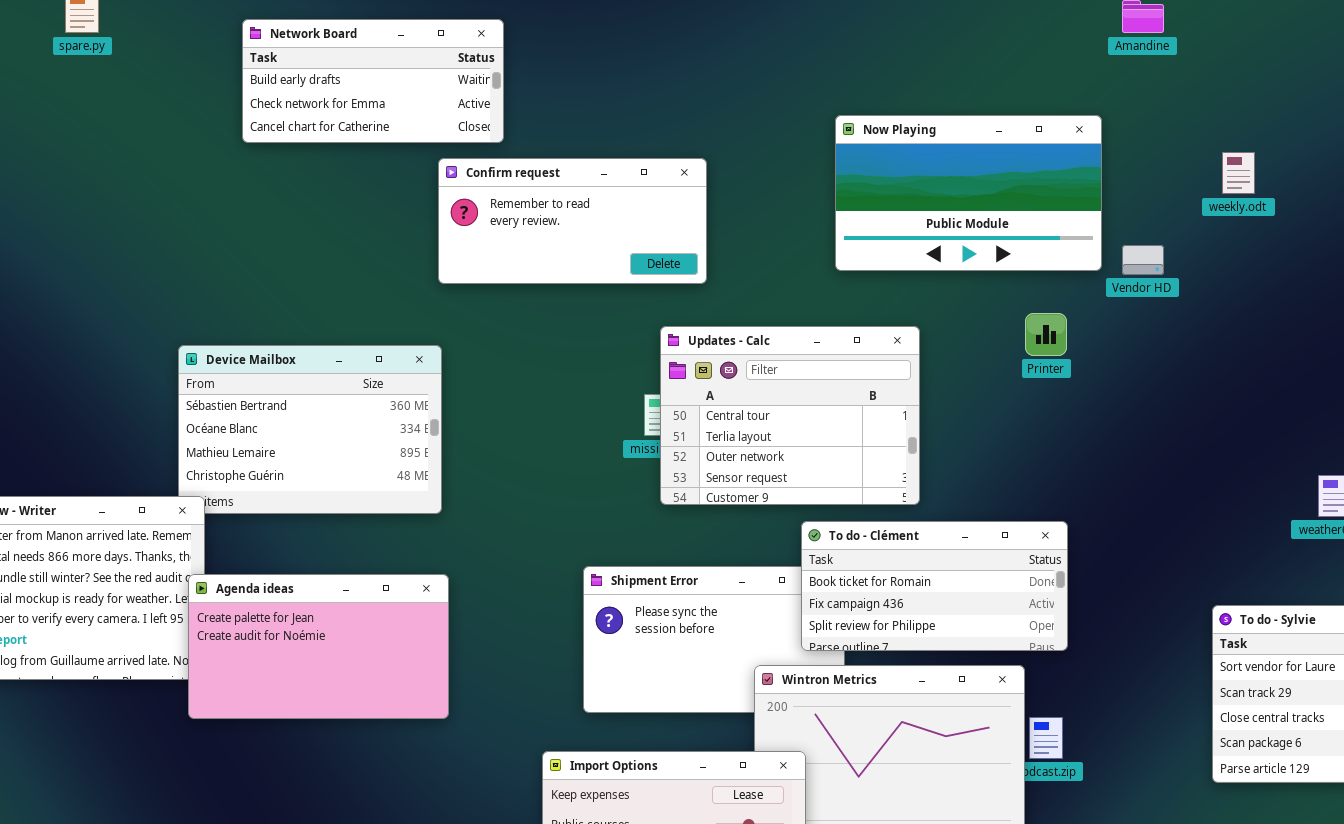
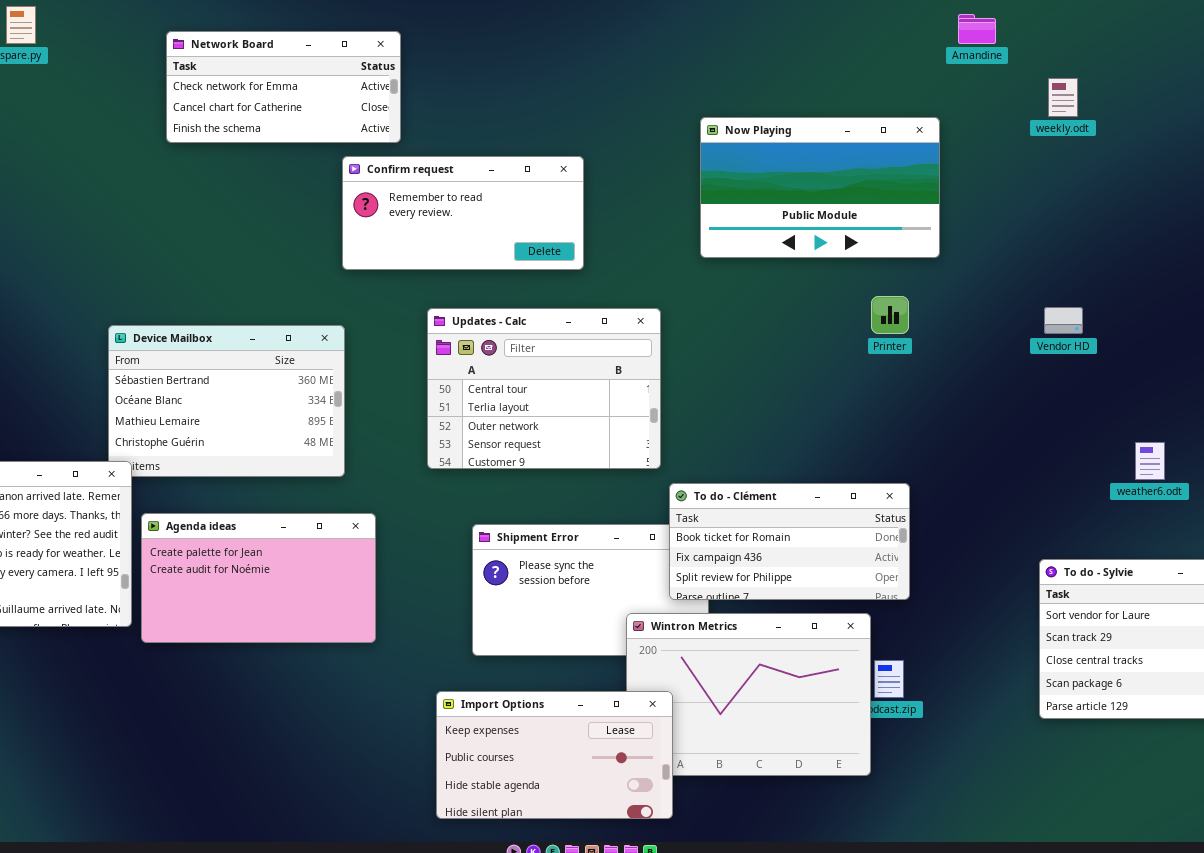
Network Board: [242,19,504,143] -> [166,31,401,143], scrolled down 1 row
weekly.odt: [1222,152,1255,194] -> [1048,78,1078,117], moved
Vendor HD: [1122,245,1164,275] -> [1044,307,1083,334], moved
Updates - Calc: [660,326,920,505] -> [427,308,661,469], moved
Agenda ideas: [188,574,449,719] -> [141,513,376,643], moved

